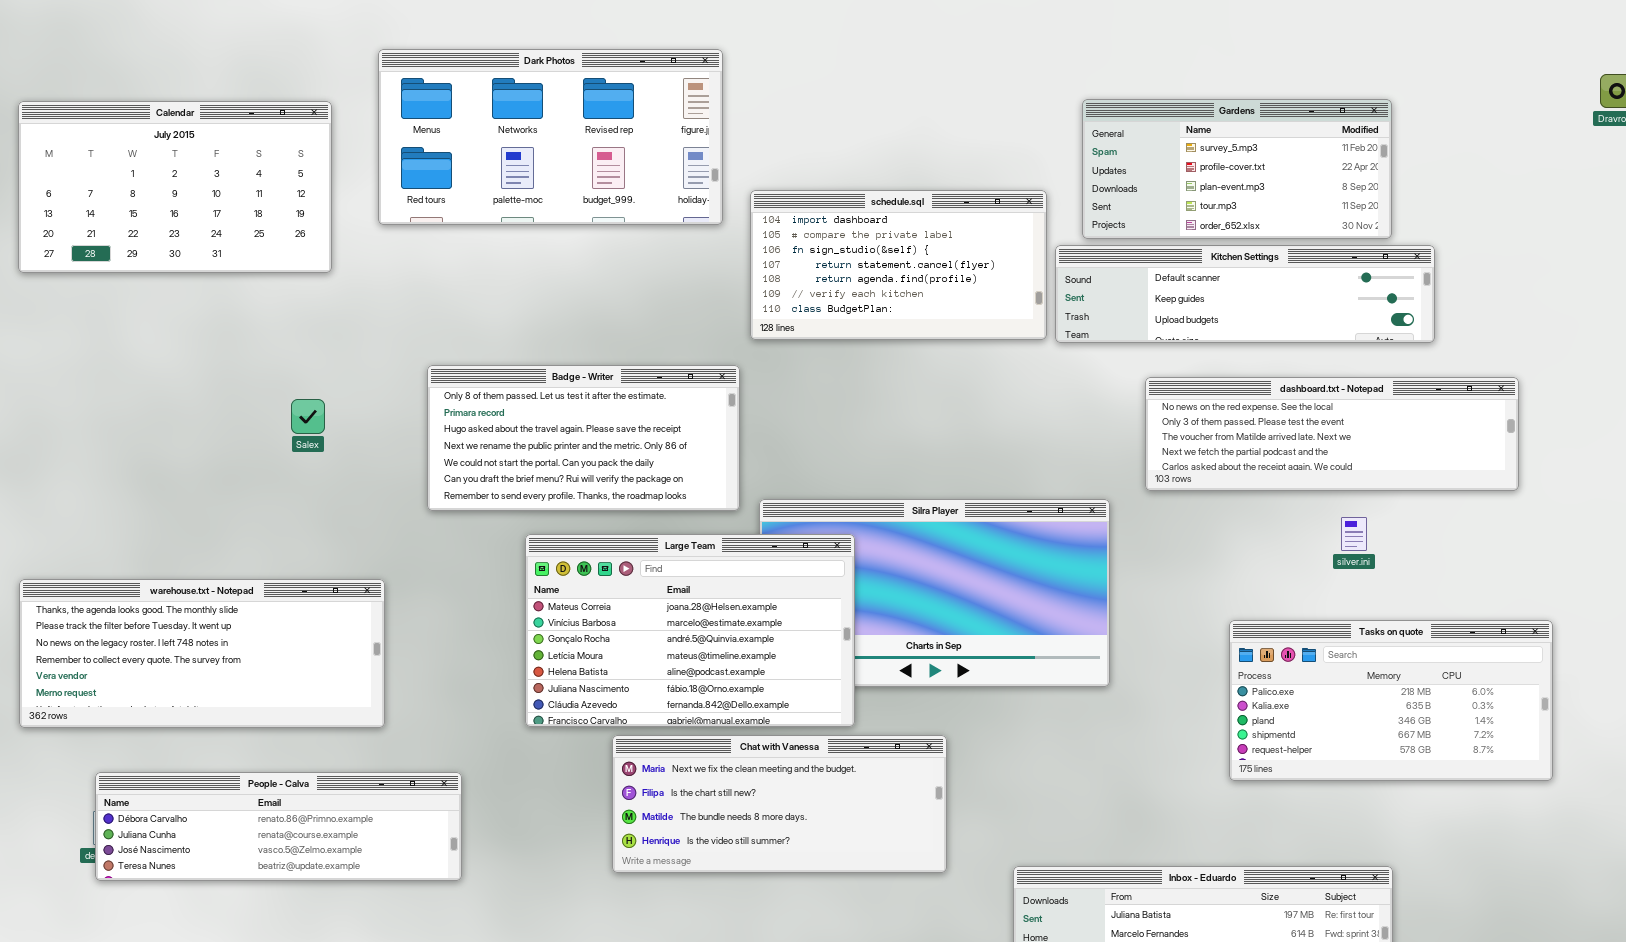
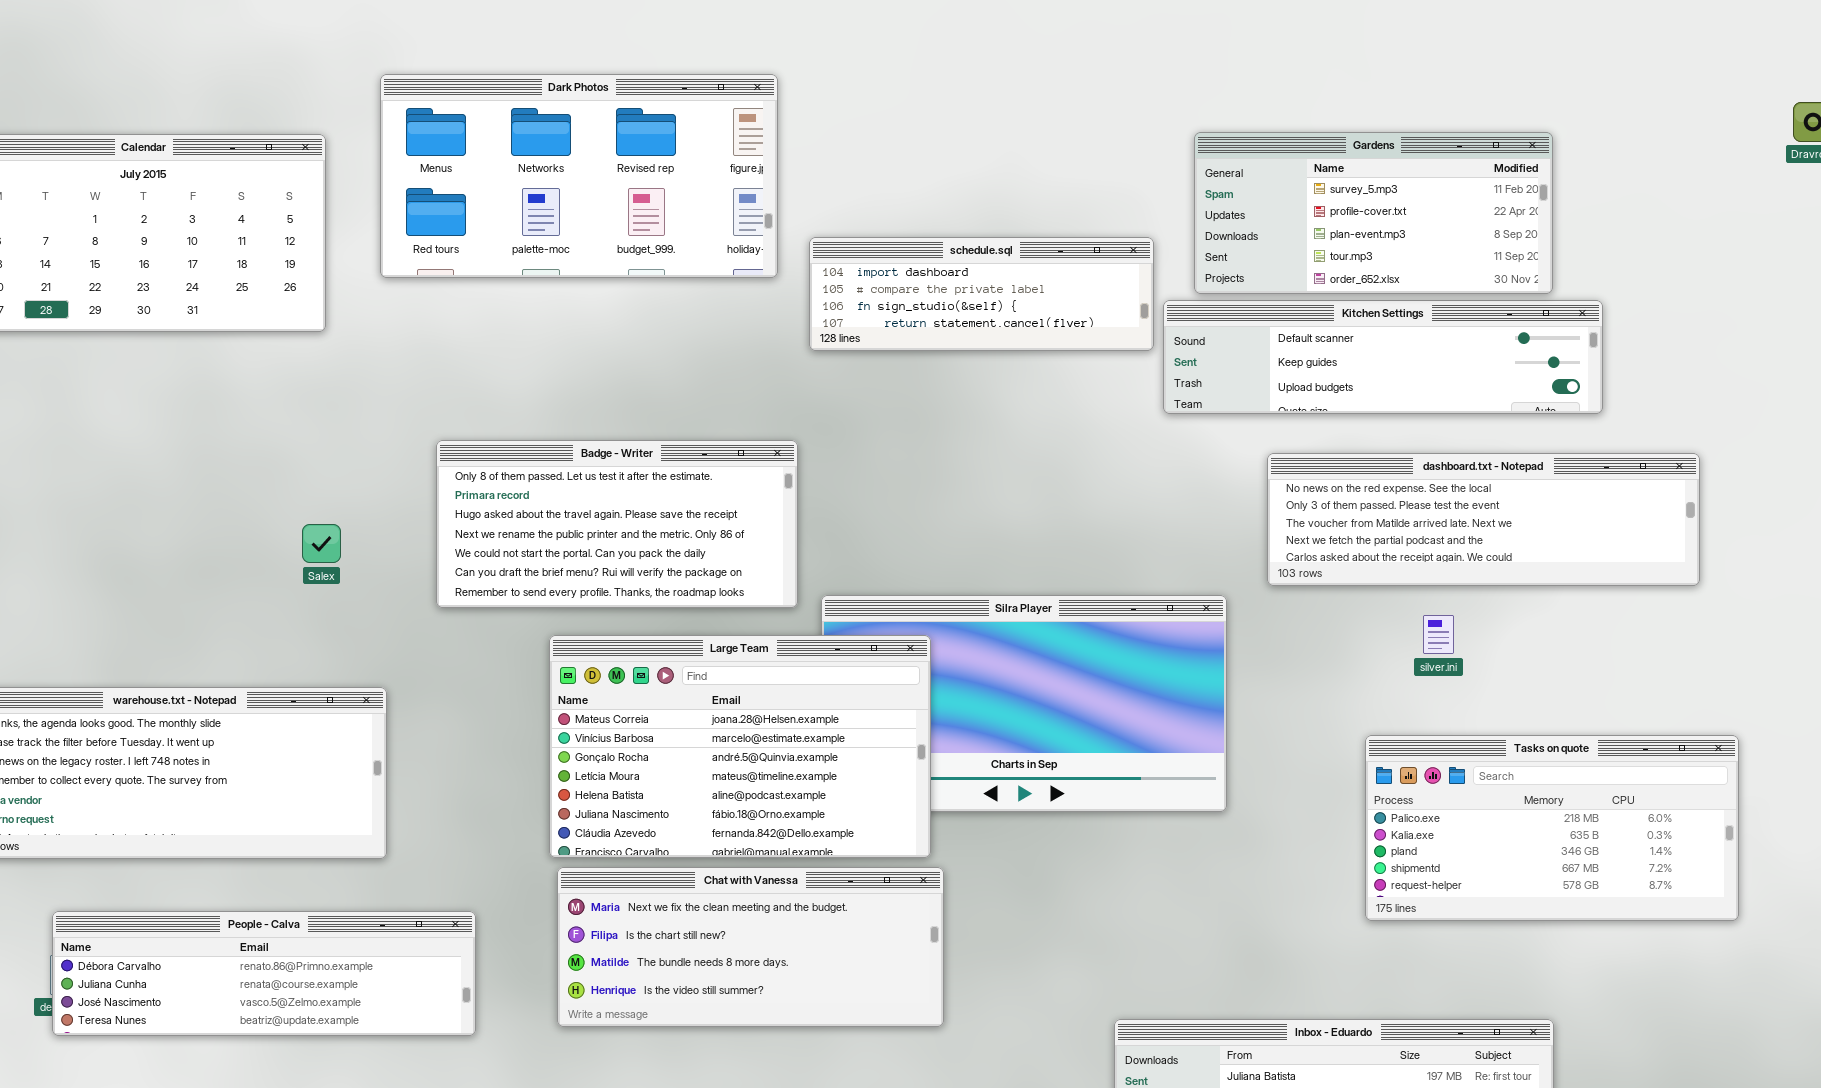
schedule.sql: [750,190,1047,340] -> [809,237,1154,351], resized
Salex: [291,399,325,434] -> [302,524,341,563], moved
silver.ini: [1341,517,1367,551] -> [1423,615,1454,654], moved
Chat with Vanessa: [612,735,947,873] -> [557,867,944,1027], moved

